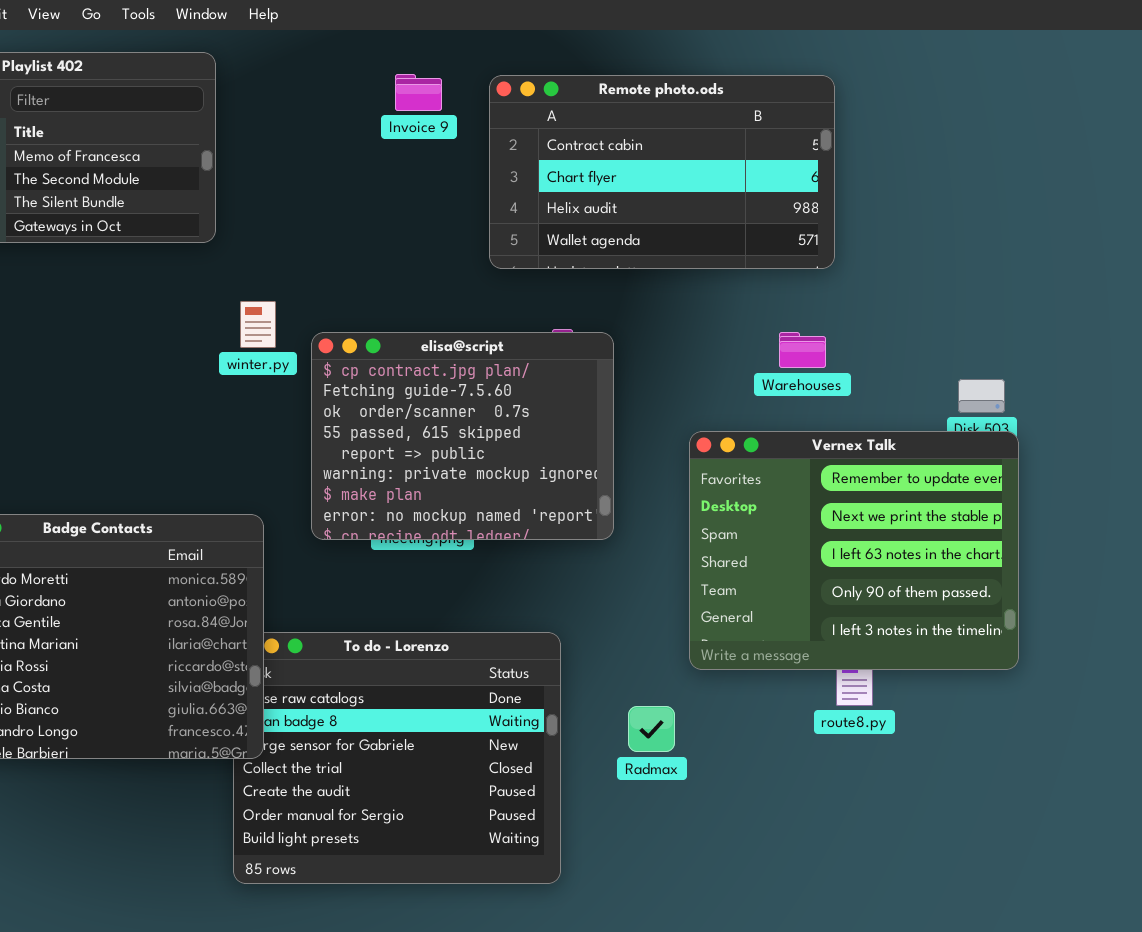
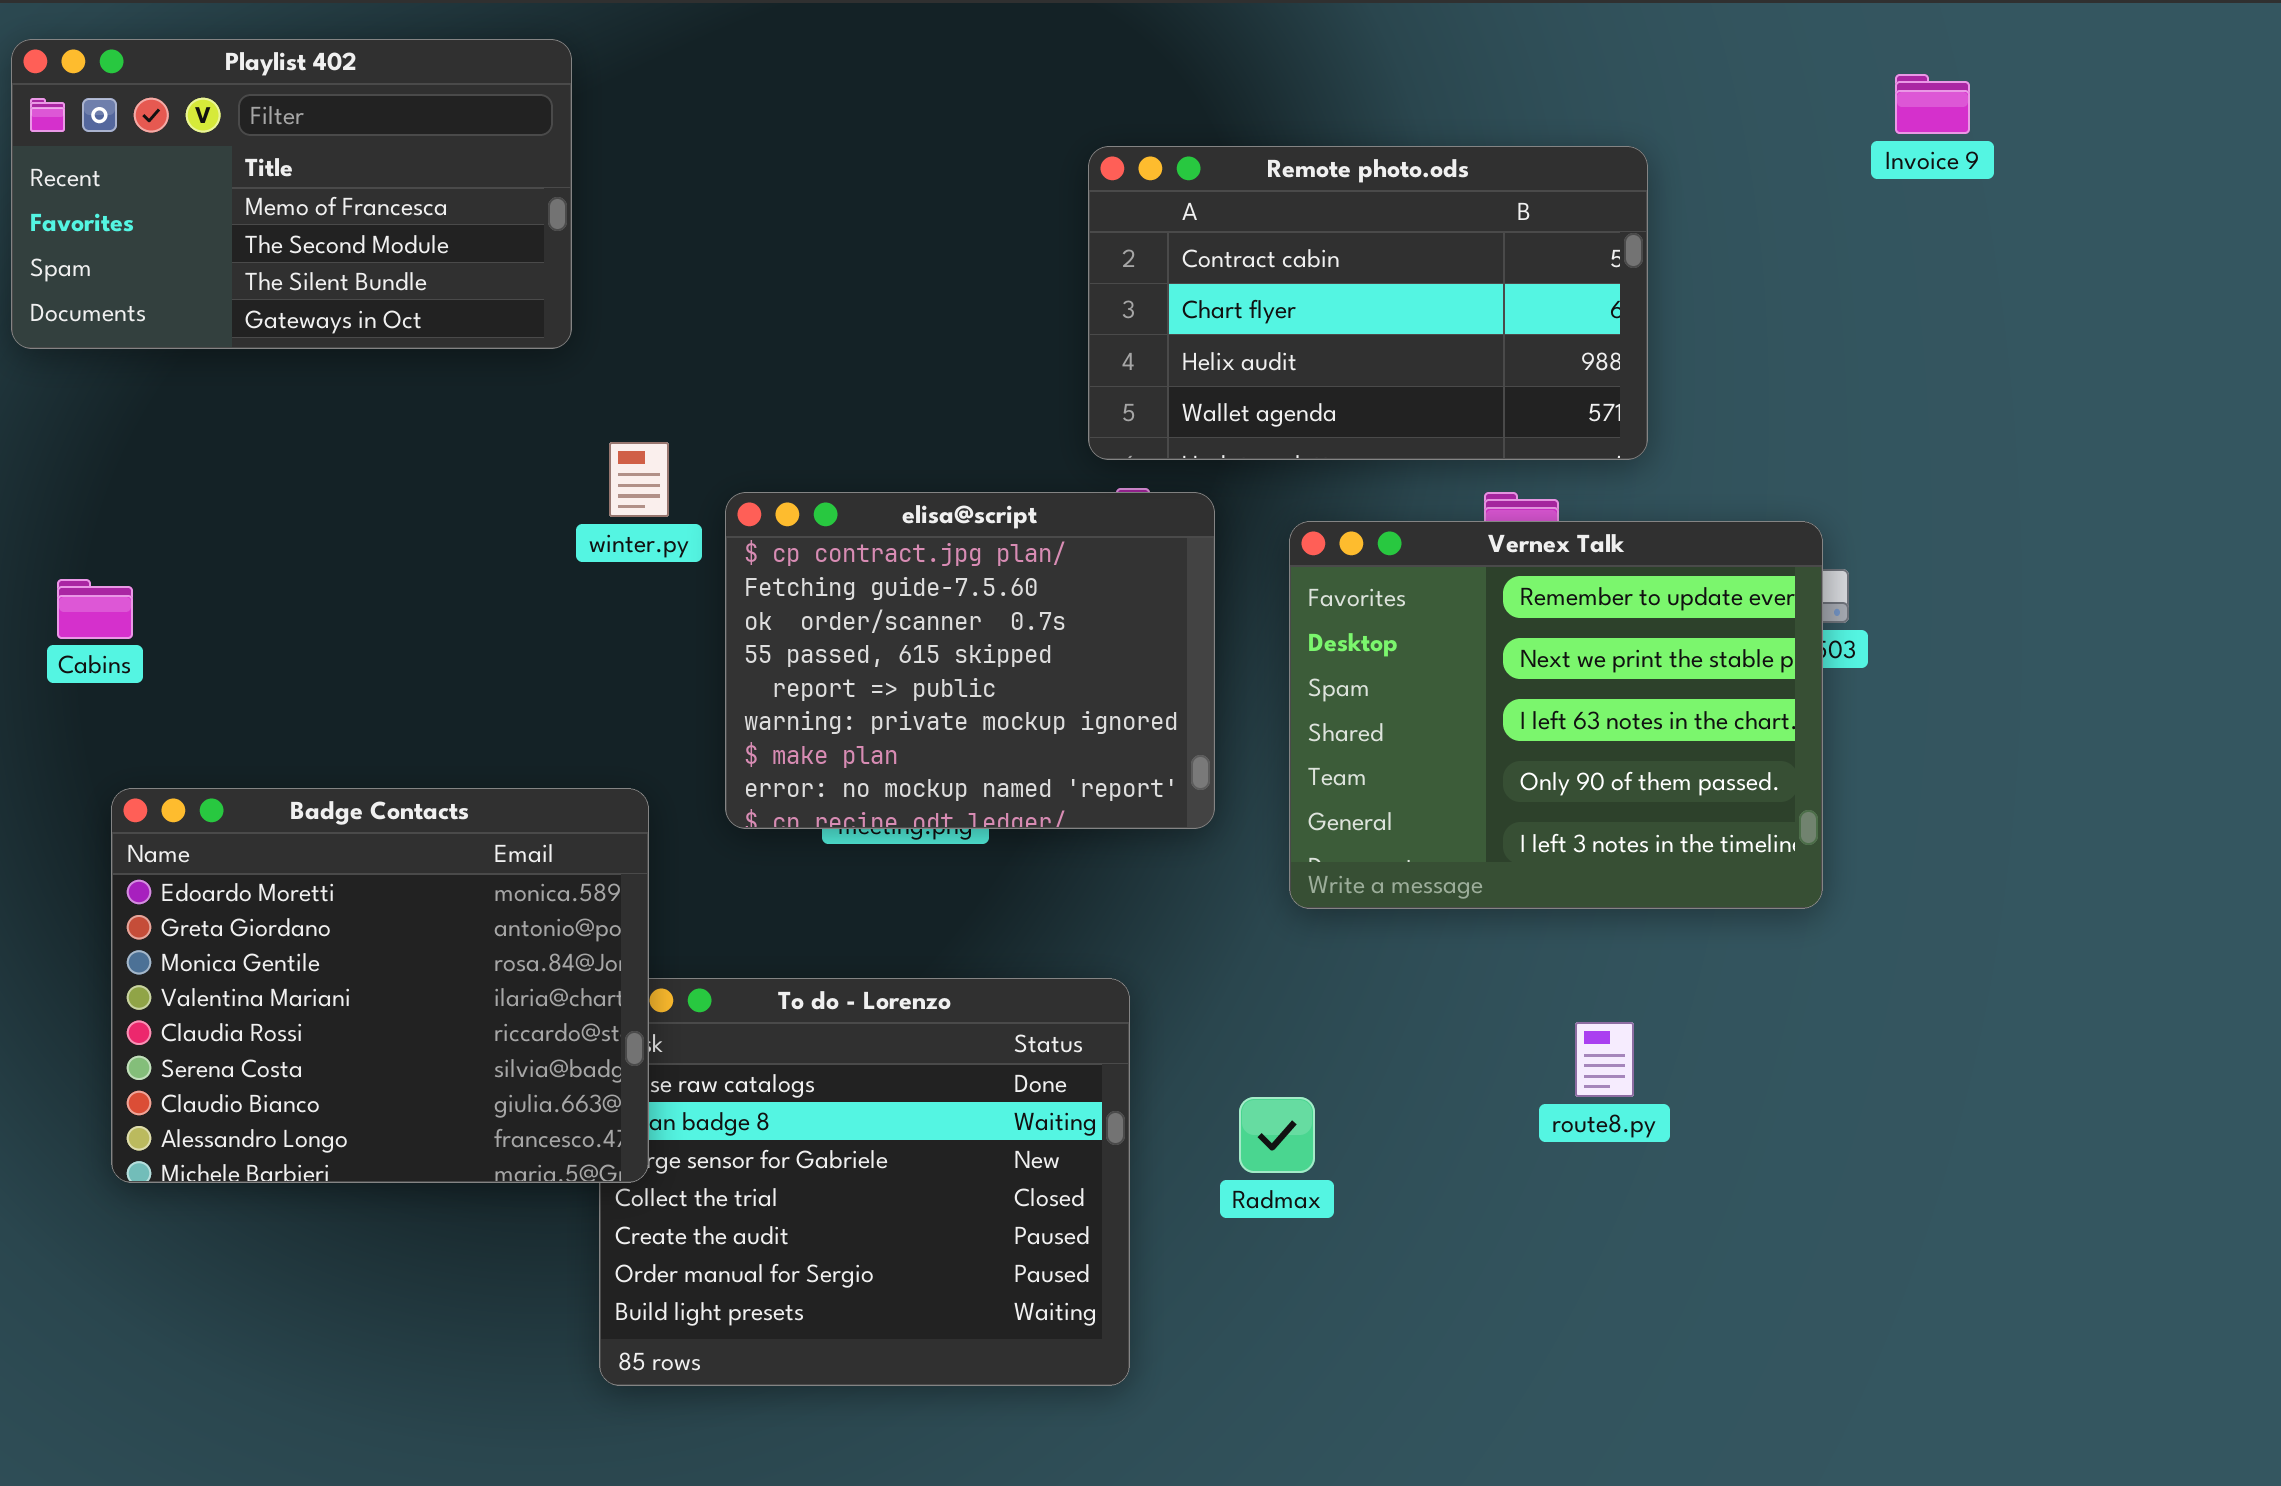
Invoice 9: [395,74,442,111] -> [1895,74,1970,134], moved
Remote photo.ods: [489,75,835,269] -> [1088,146,1648,460], moved
Vernex Talk: [689,431,1019,670] -> [1289,521,1823,909], moved

